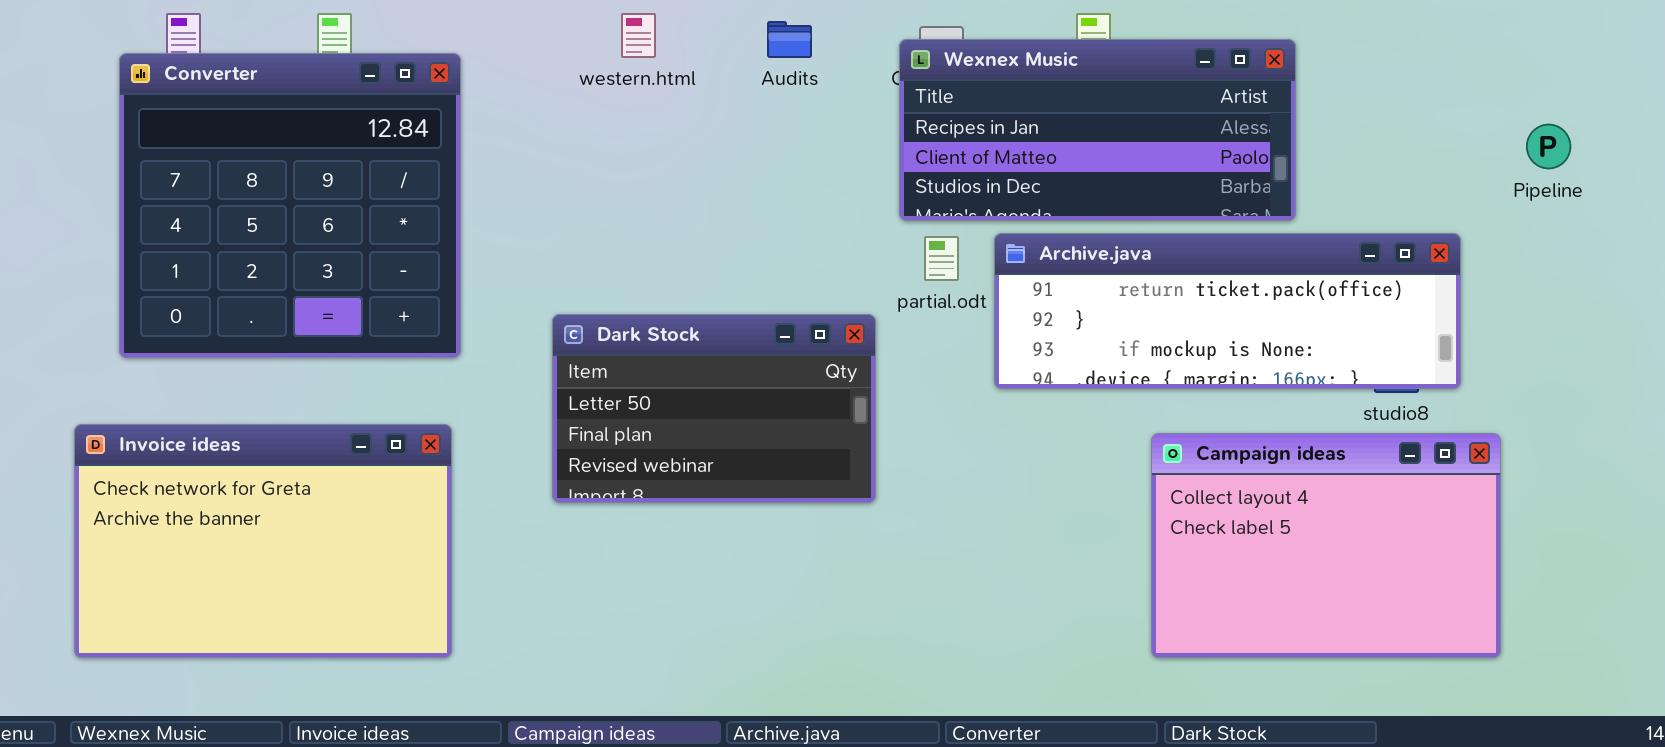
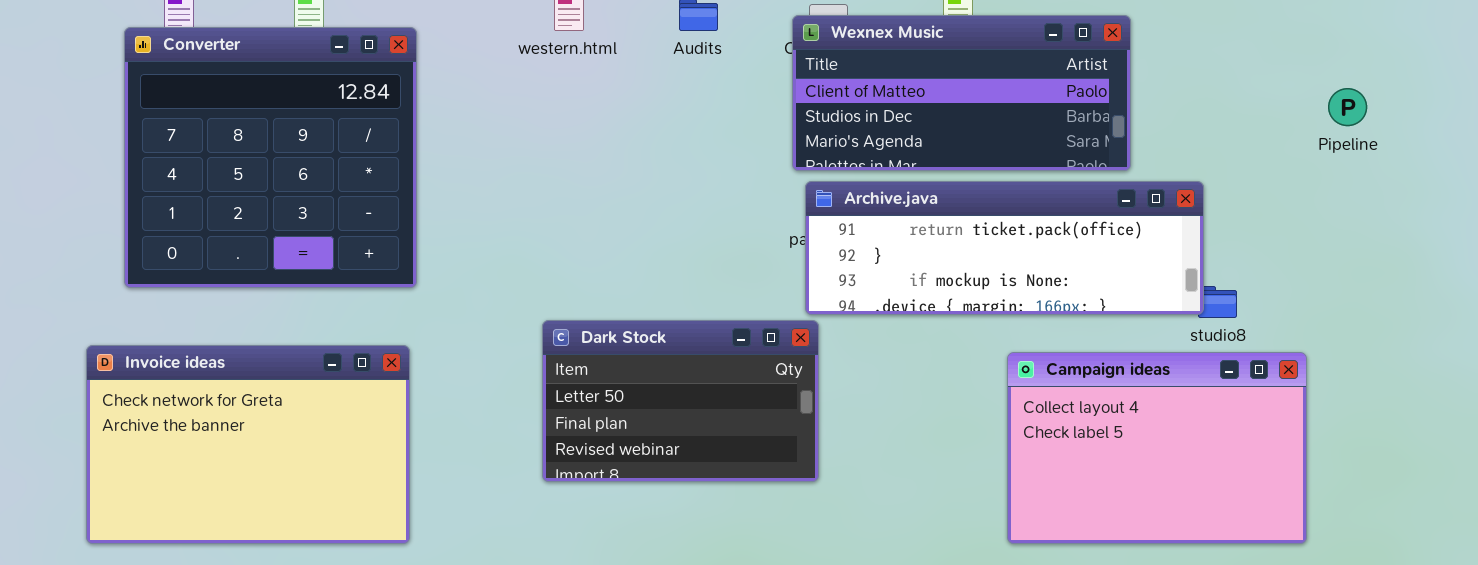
Wexnex Music: [899,39,1296,221] -> [792,15,1131,171], scrolled down 1 row
Archive.java: [994,233,1461,389] -> [805,181,1204,315], moved
Dark Stock: [552,314,876,503] -> [542,320,819,482], moved

